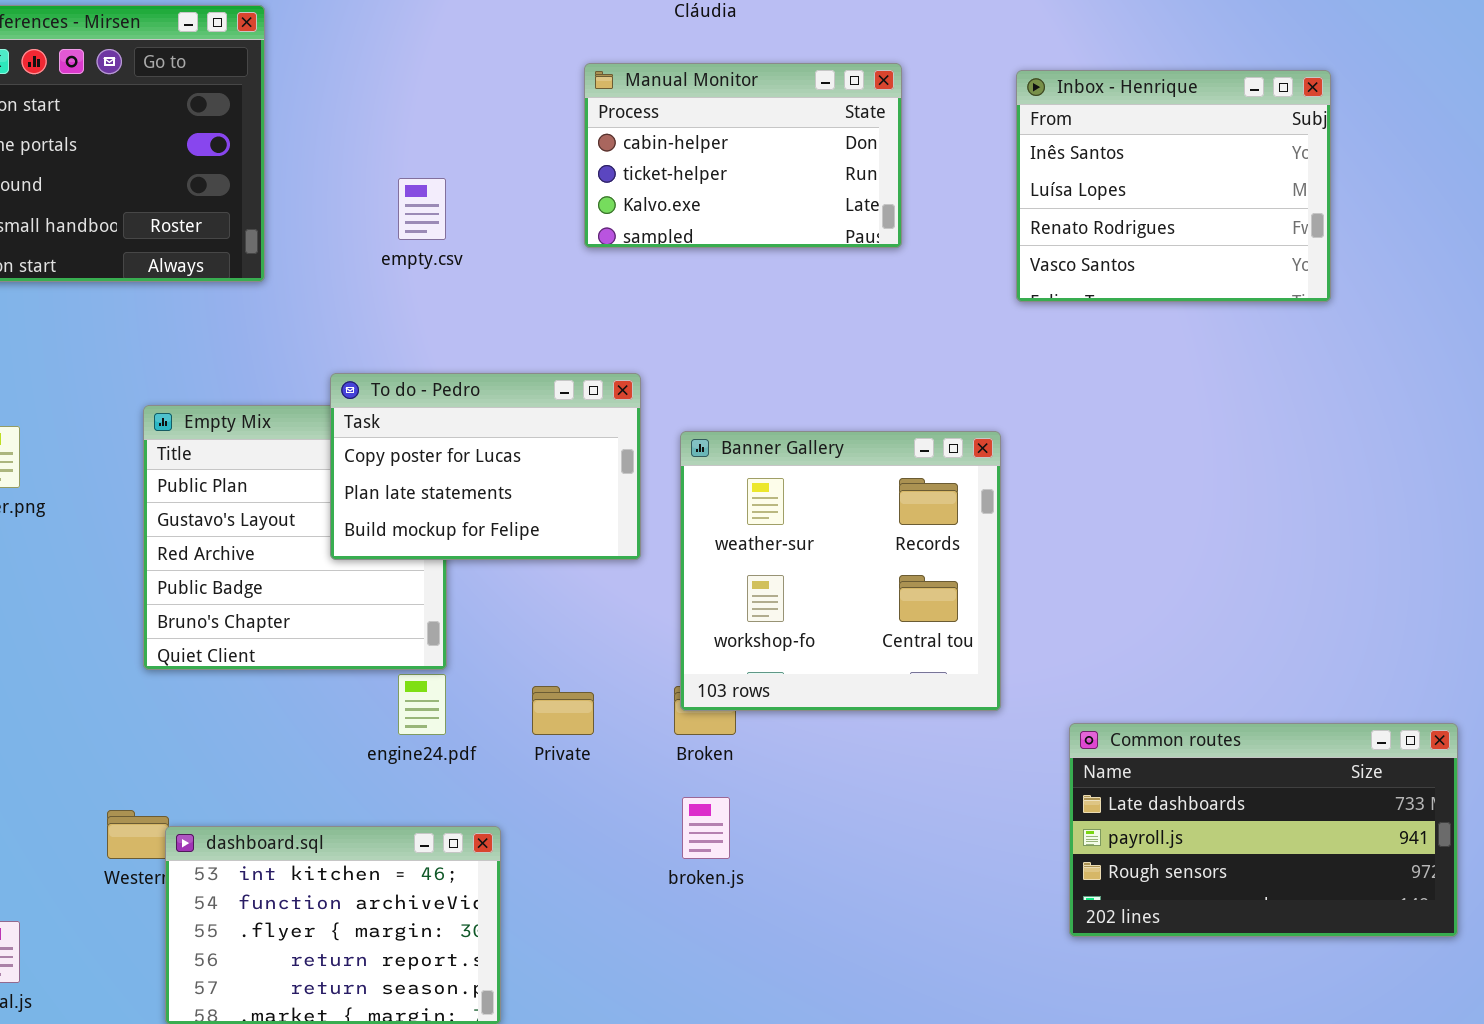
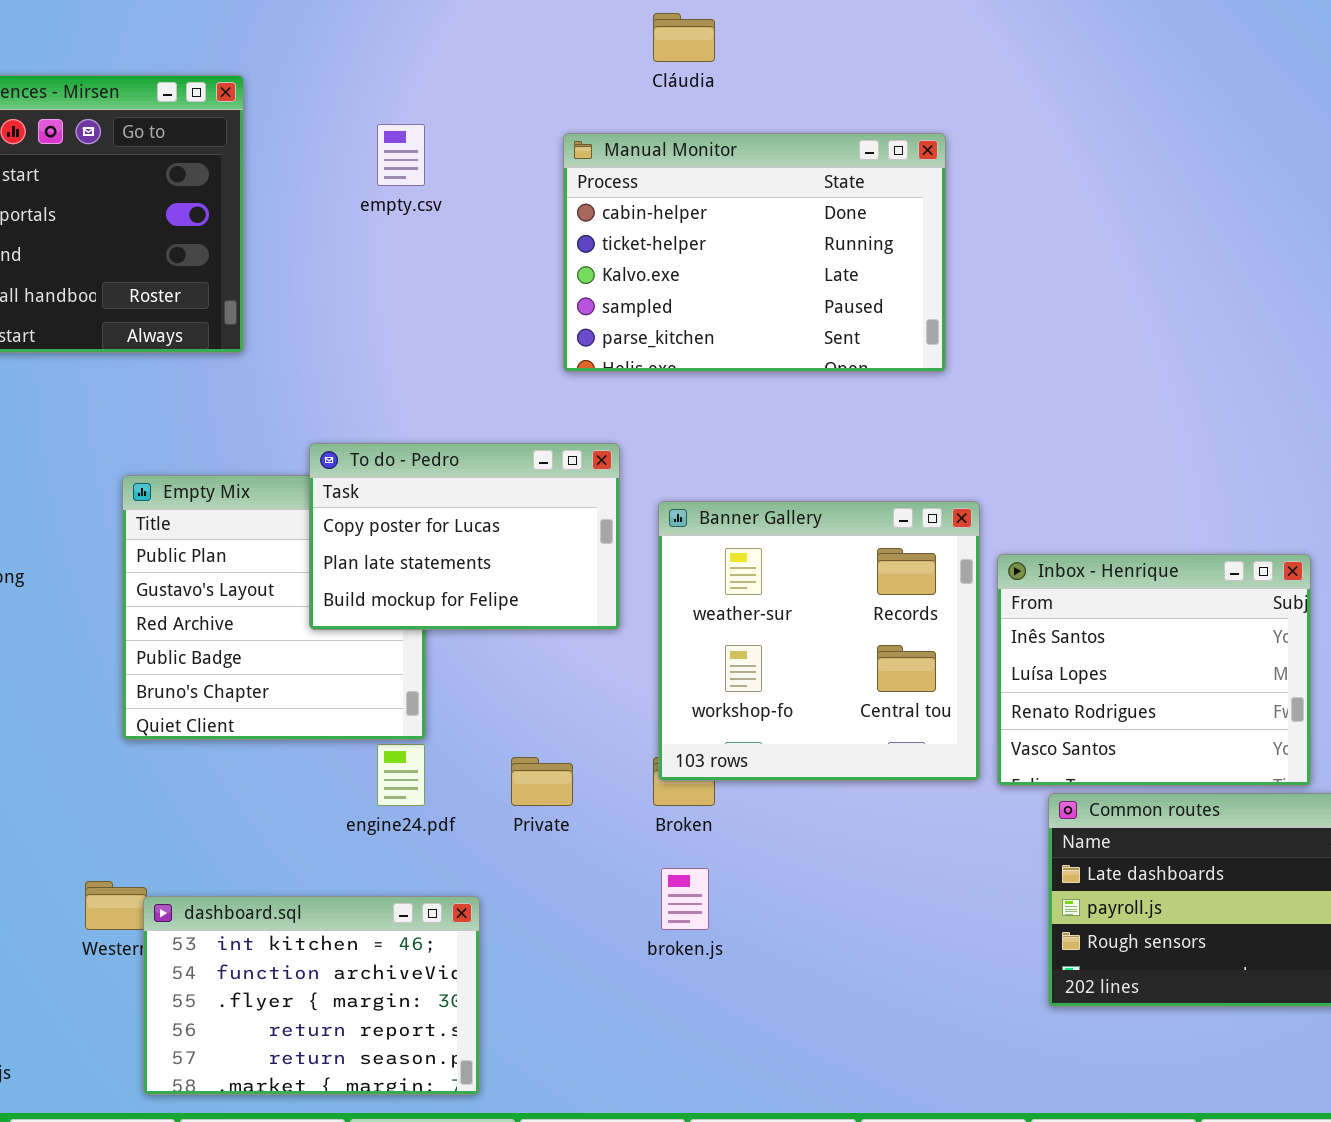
Manual Monitor: [584,63,902,248] -> [563,133,946,372], resized
Inbox - Henrique: [1016,70,1331,302] -> [997,554,1311,786], moved
empty.csv: [398,178,446,240] -> [377,124,425,186], moved

